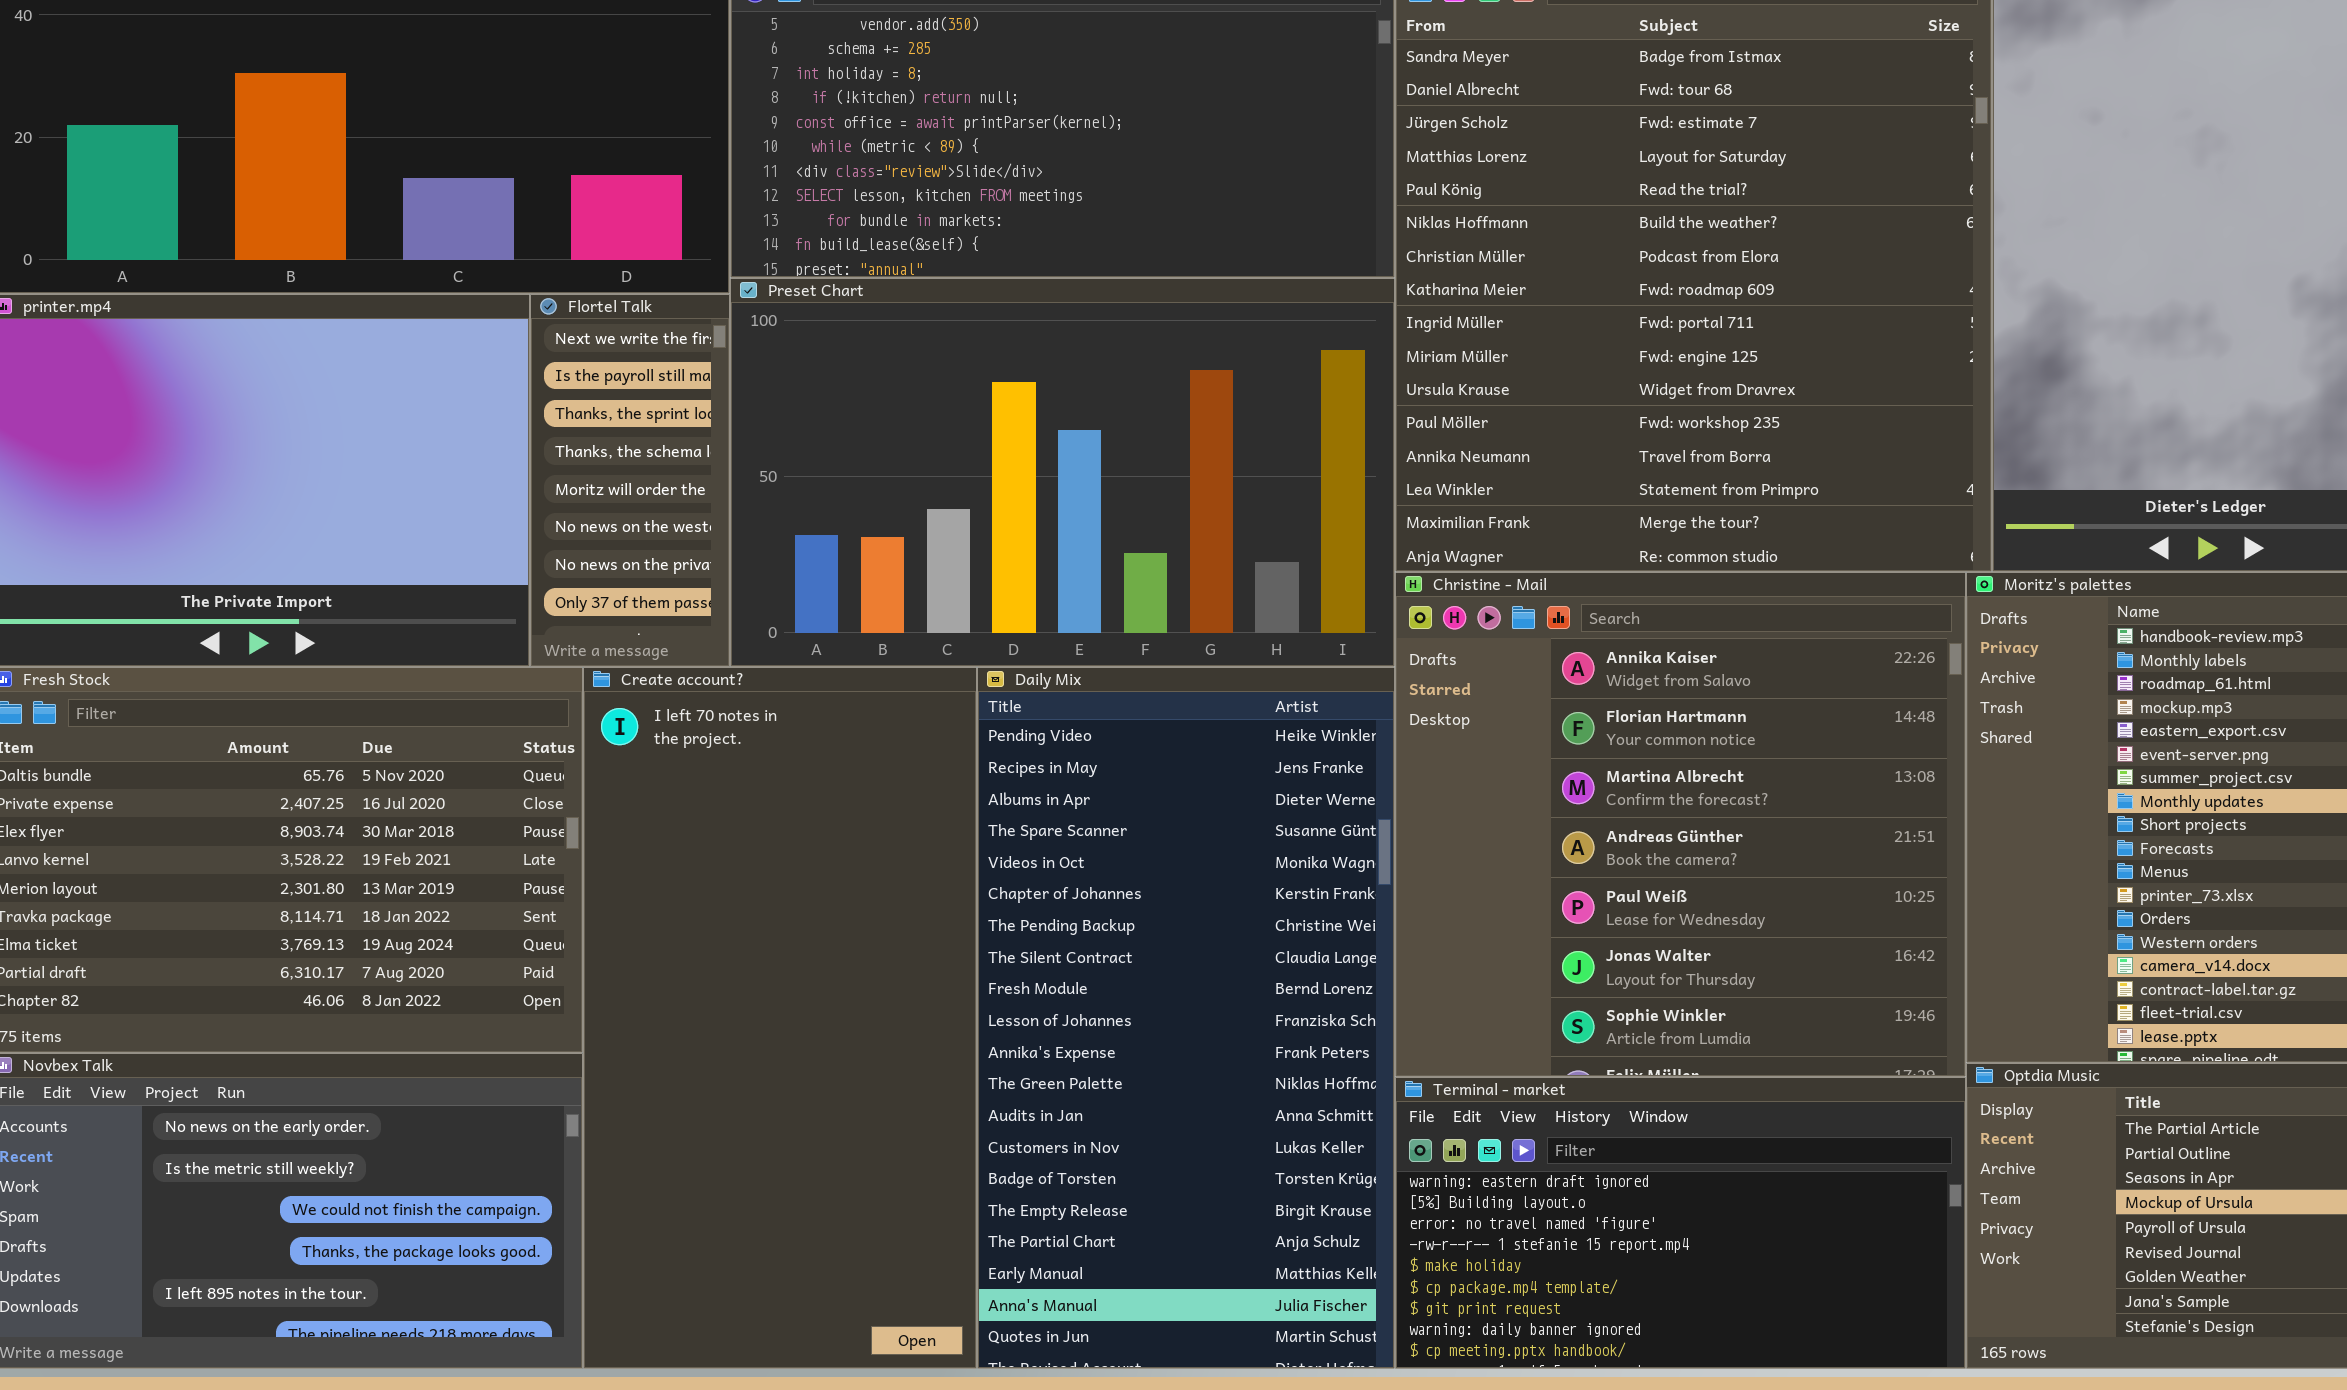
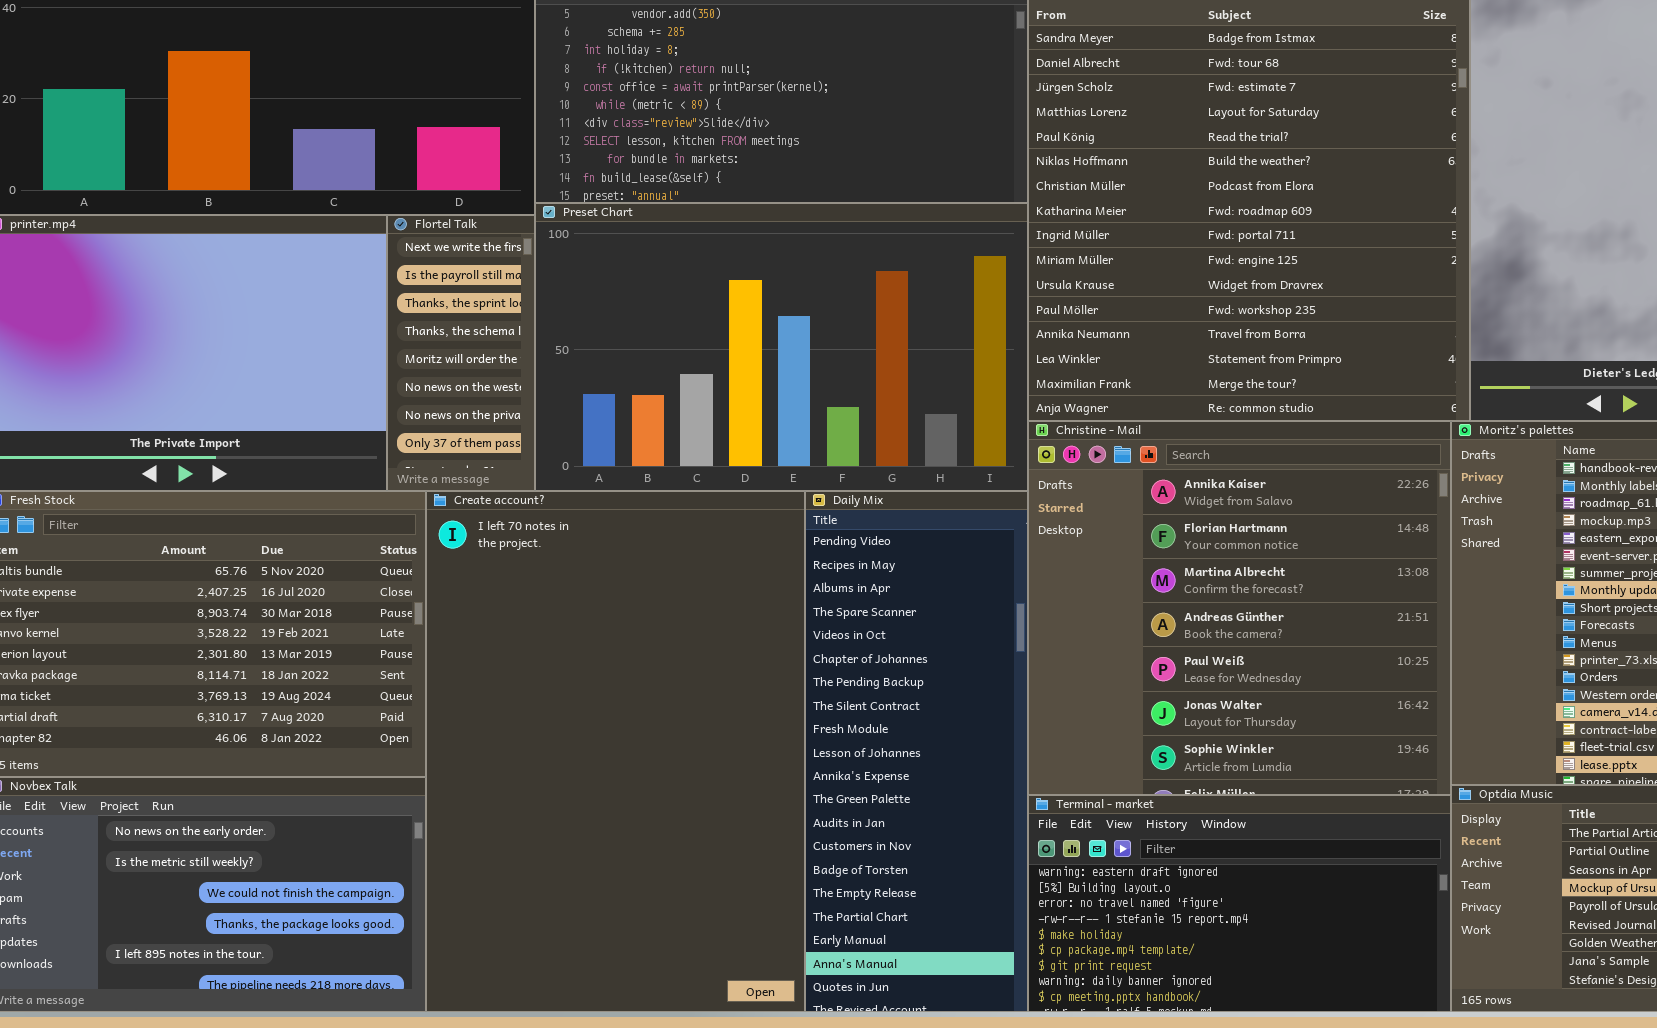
Create account?: [583,667,977,1369] -> [426,491,805,1012], resized
Daily Mix: [977,667,1395,1369] -> [805,491,1028,1012], resized

